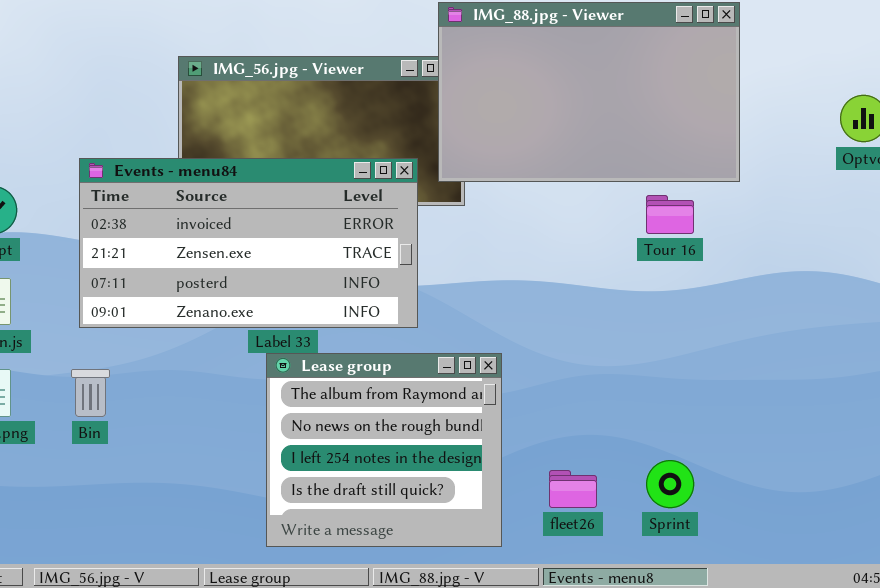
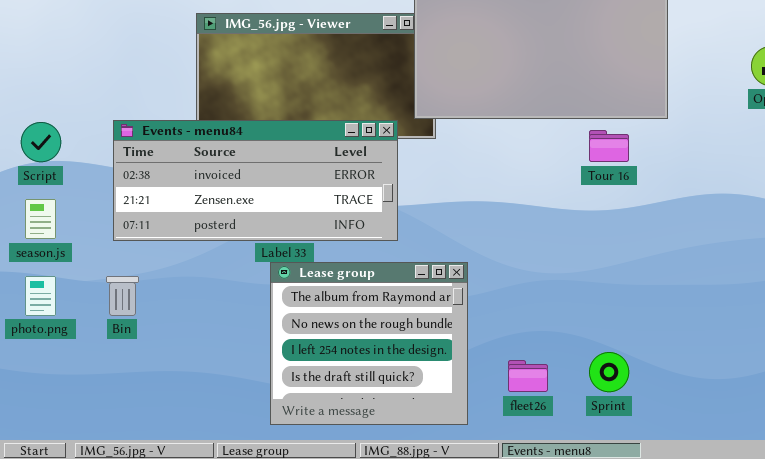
Events - menu84: [79,158,418,328] -> [113,120,398,241], resized

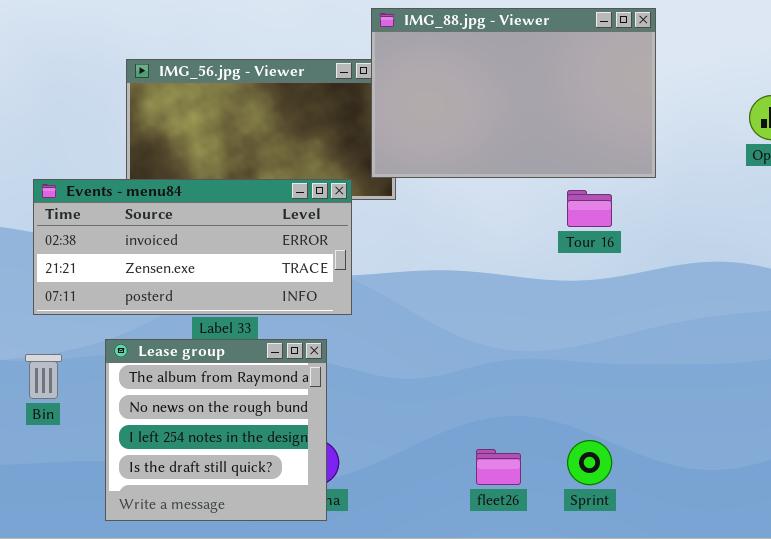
Lease group: [270,262,468,425] -> [105,339,327,521], moved

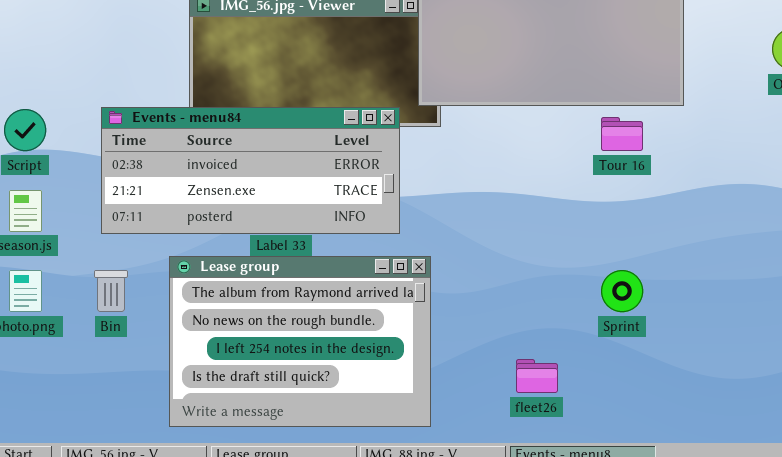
Lease group: [105,339,327,521] -> [169,256,431,427], resized
Sprint: [567,440,612,485] -> [601,270,643,312], moved

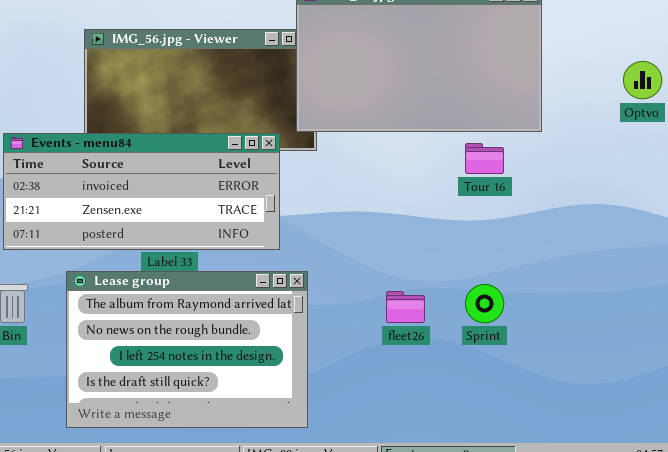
fleet26: [516,359,558,393] -> [386,291,425,323], moved

